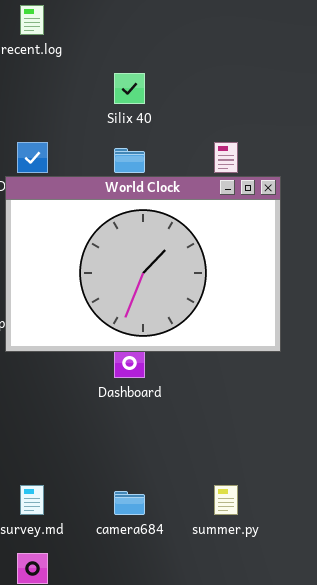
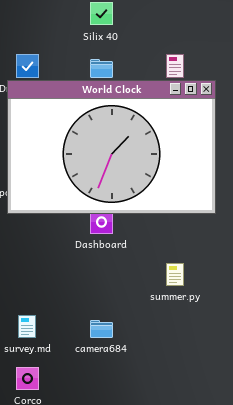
summer.py: [214,485,238,515] -> [166,263,184,286], moved

